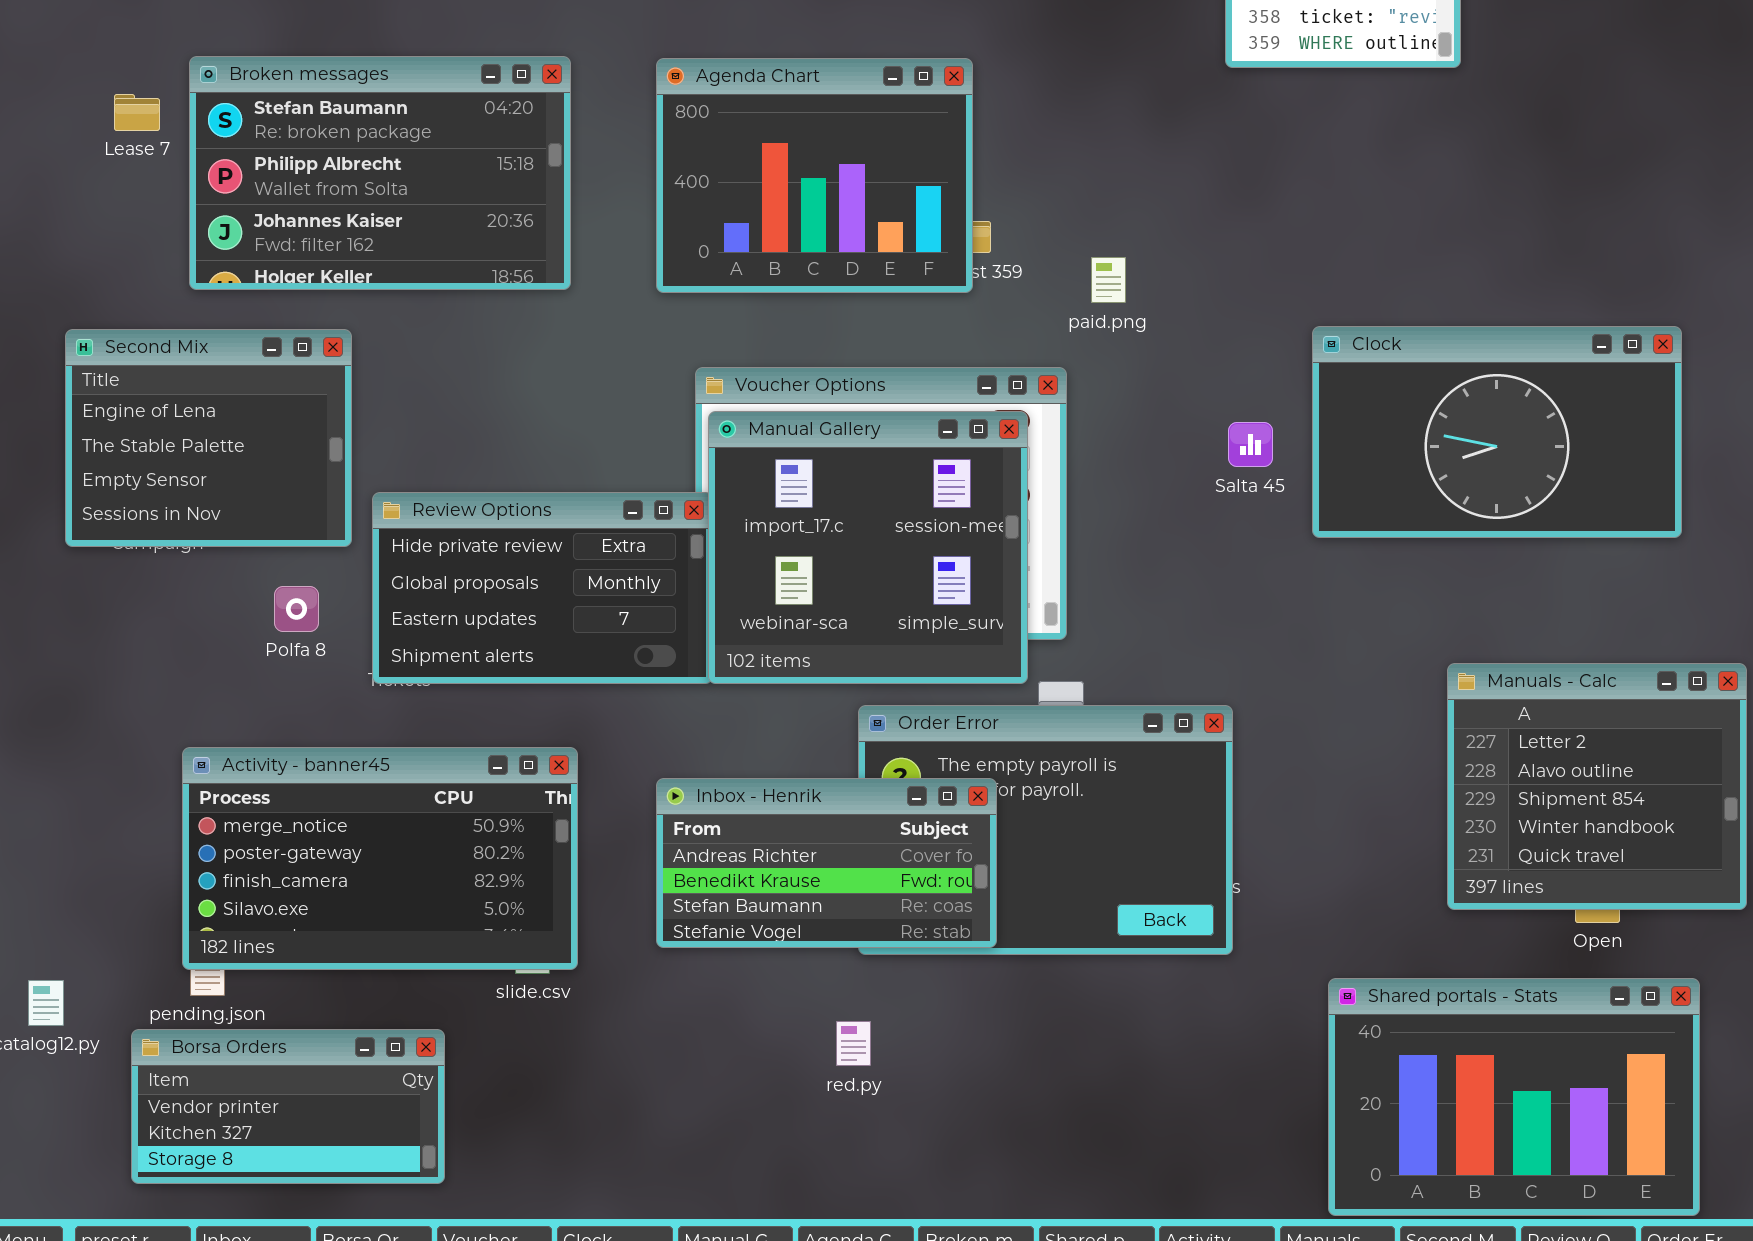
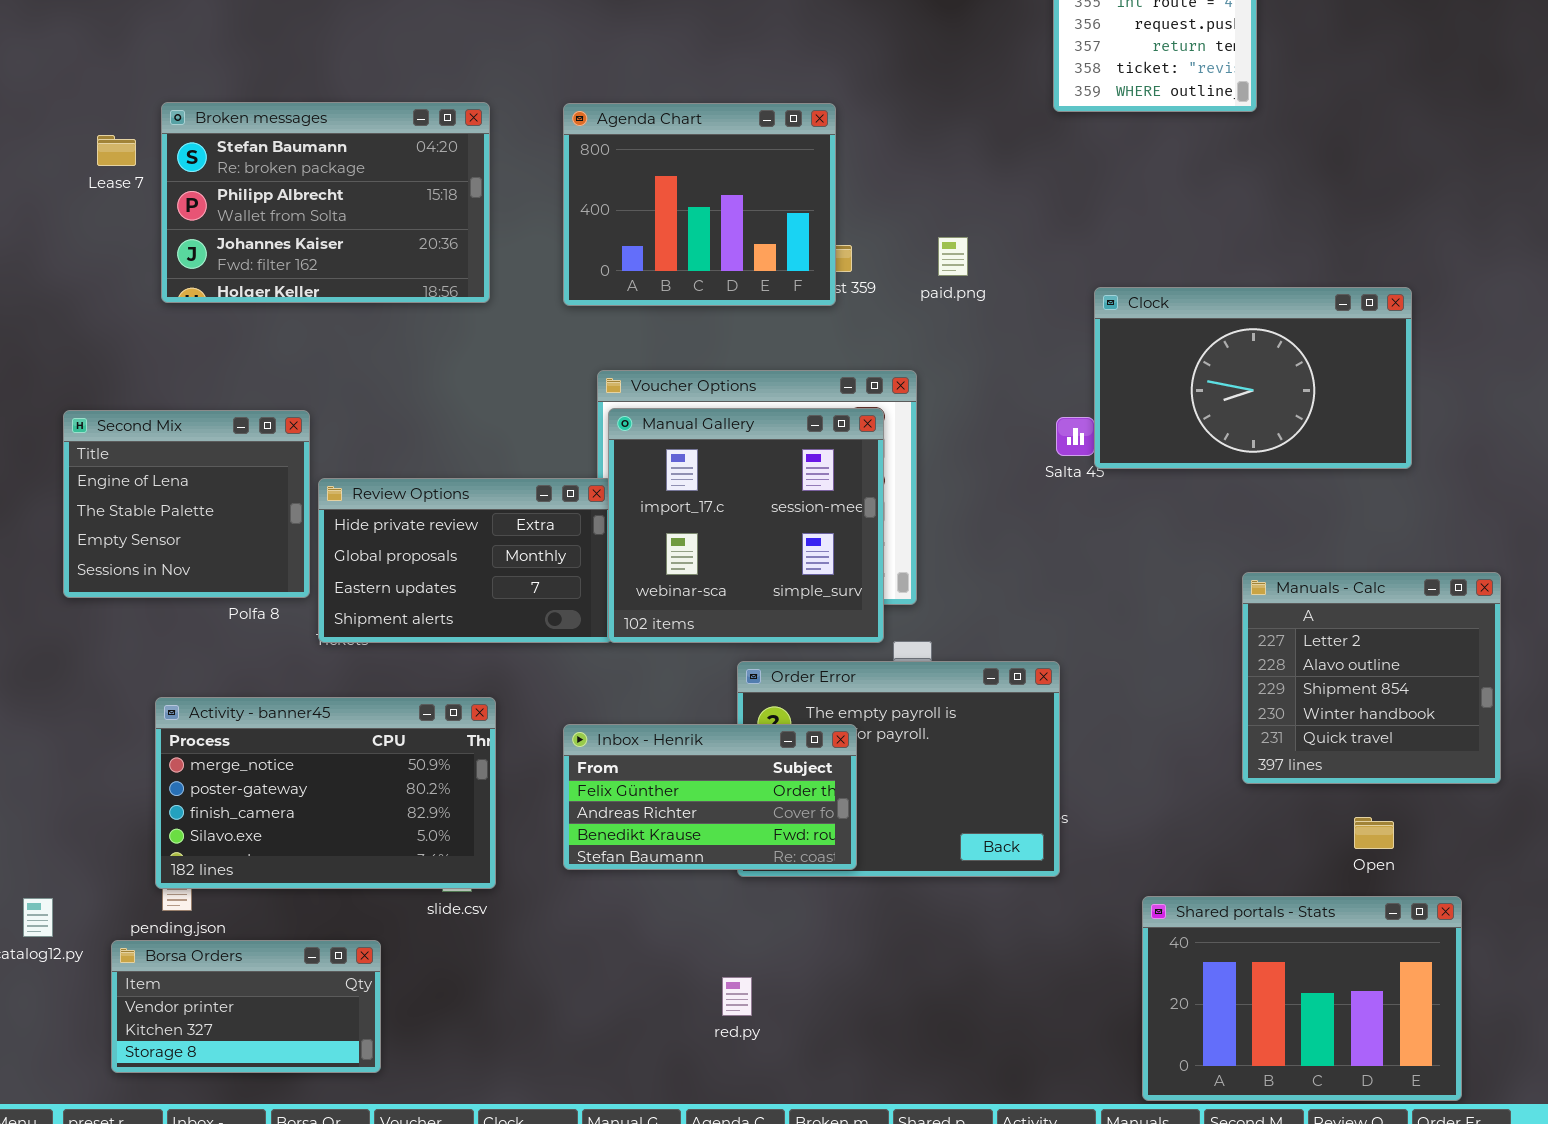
paid.png: [1091,257,1126,303] -> [938,237,968,276], moved
Clock: [1312,326,1682,538] -> [1094,287,1412,469], moved
Second Mix: [65,329,352,547] -> [63,410,310,598], moved
Manuals - Calc: [1447,663,1747,910] -> [1242,572,1501,784], moved
Inbox - Henrik: [656,778,997,948] -> [563,724,857,870], scrolled up 1 row
red.py: [836,1021,871,1066] -> [722,977,752,1016], moved

